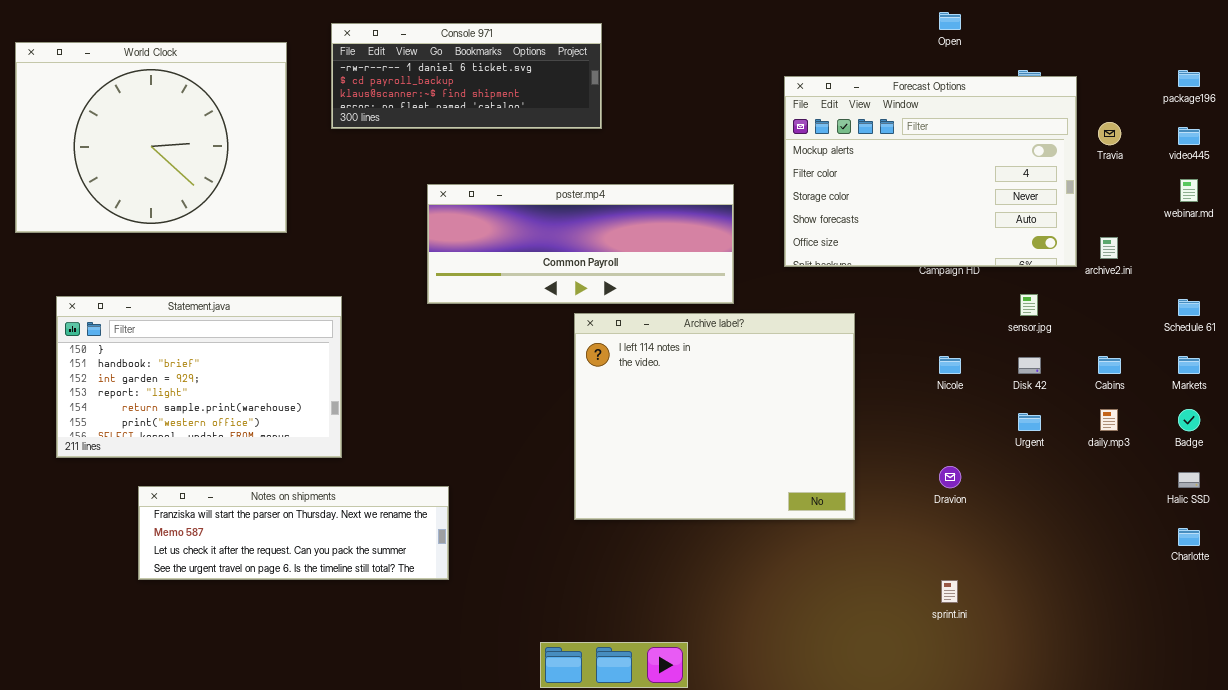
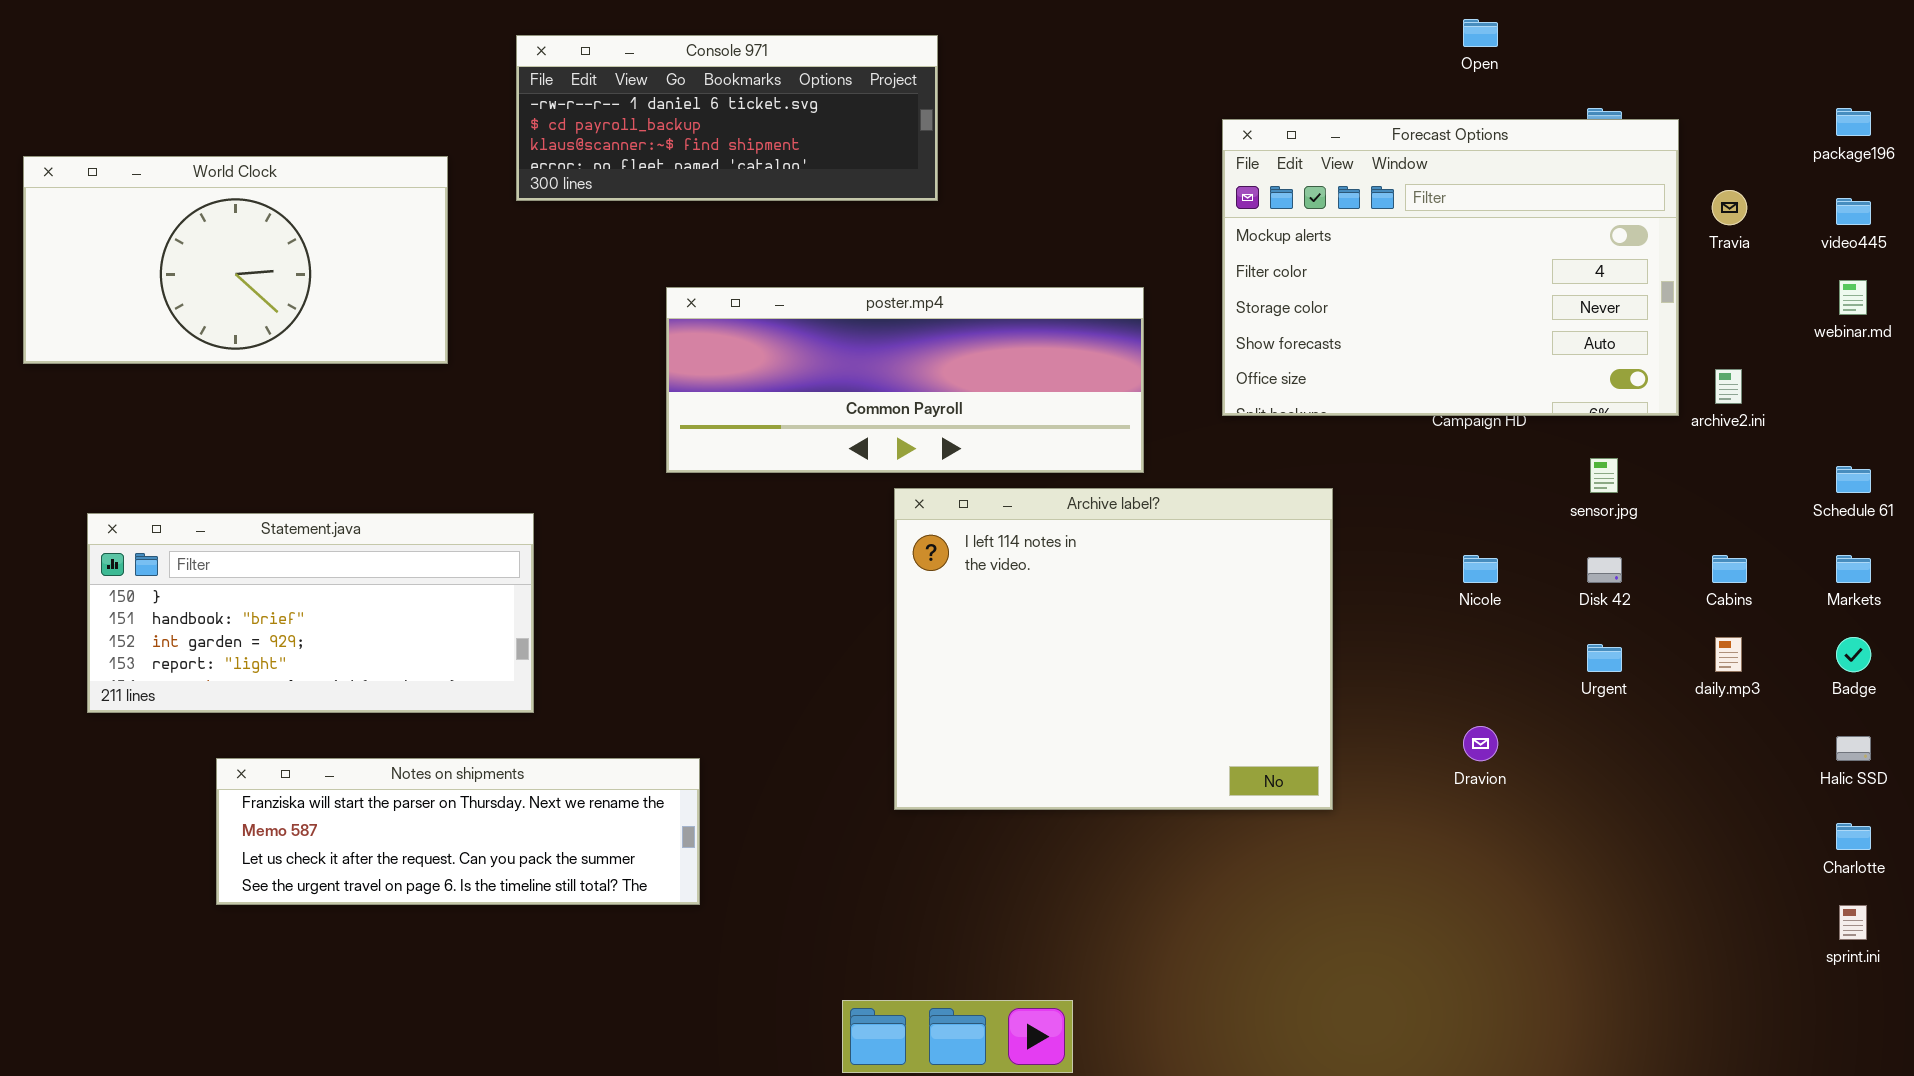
World Clock: [15,42,287,233] -> [23,156,448,364], resized
Statement.java: [56,296,342,458] -> [87,513,534,713], resized
sprint.ini: [941,580,958,603] -> [1839,905,1867,940], moved

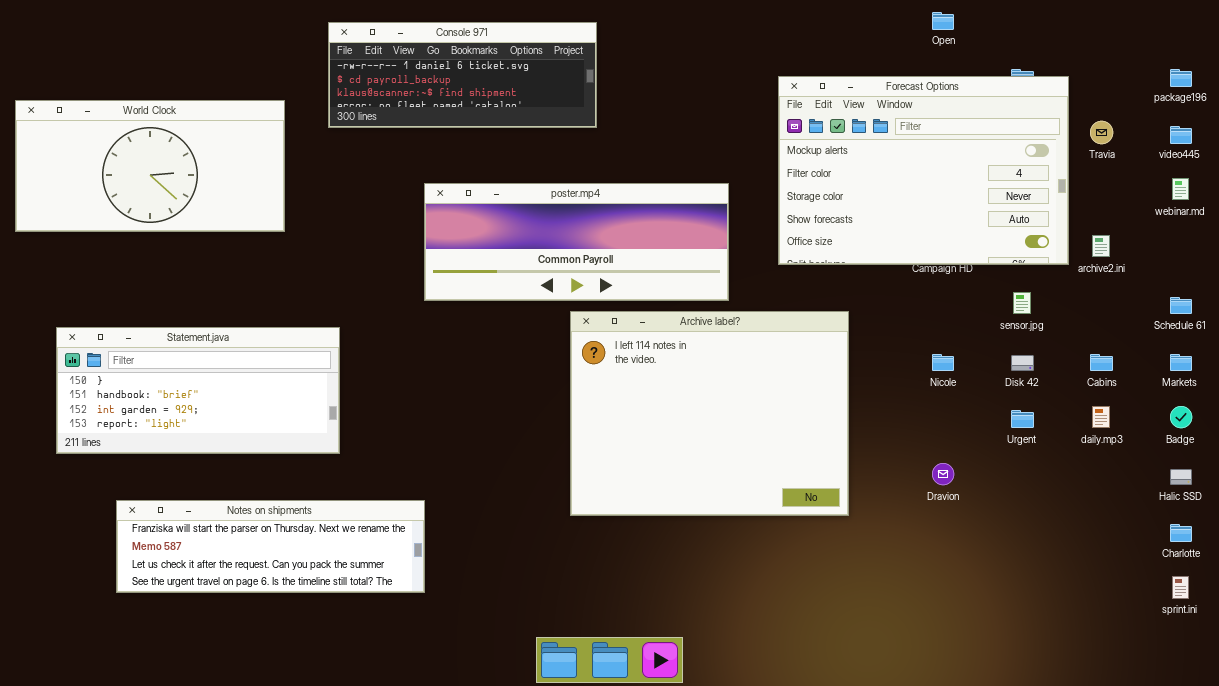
Notes on shipments: [216,758,700,905] -> [116,500,425,593], moved

